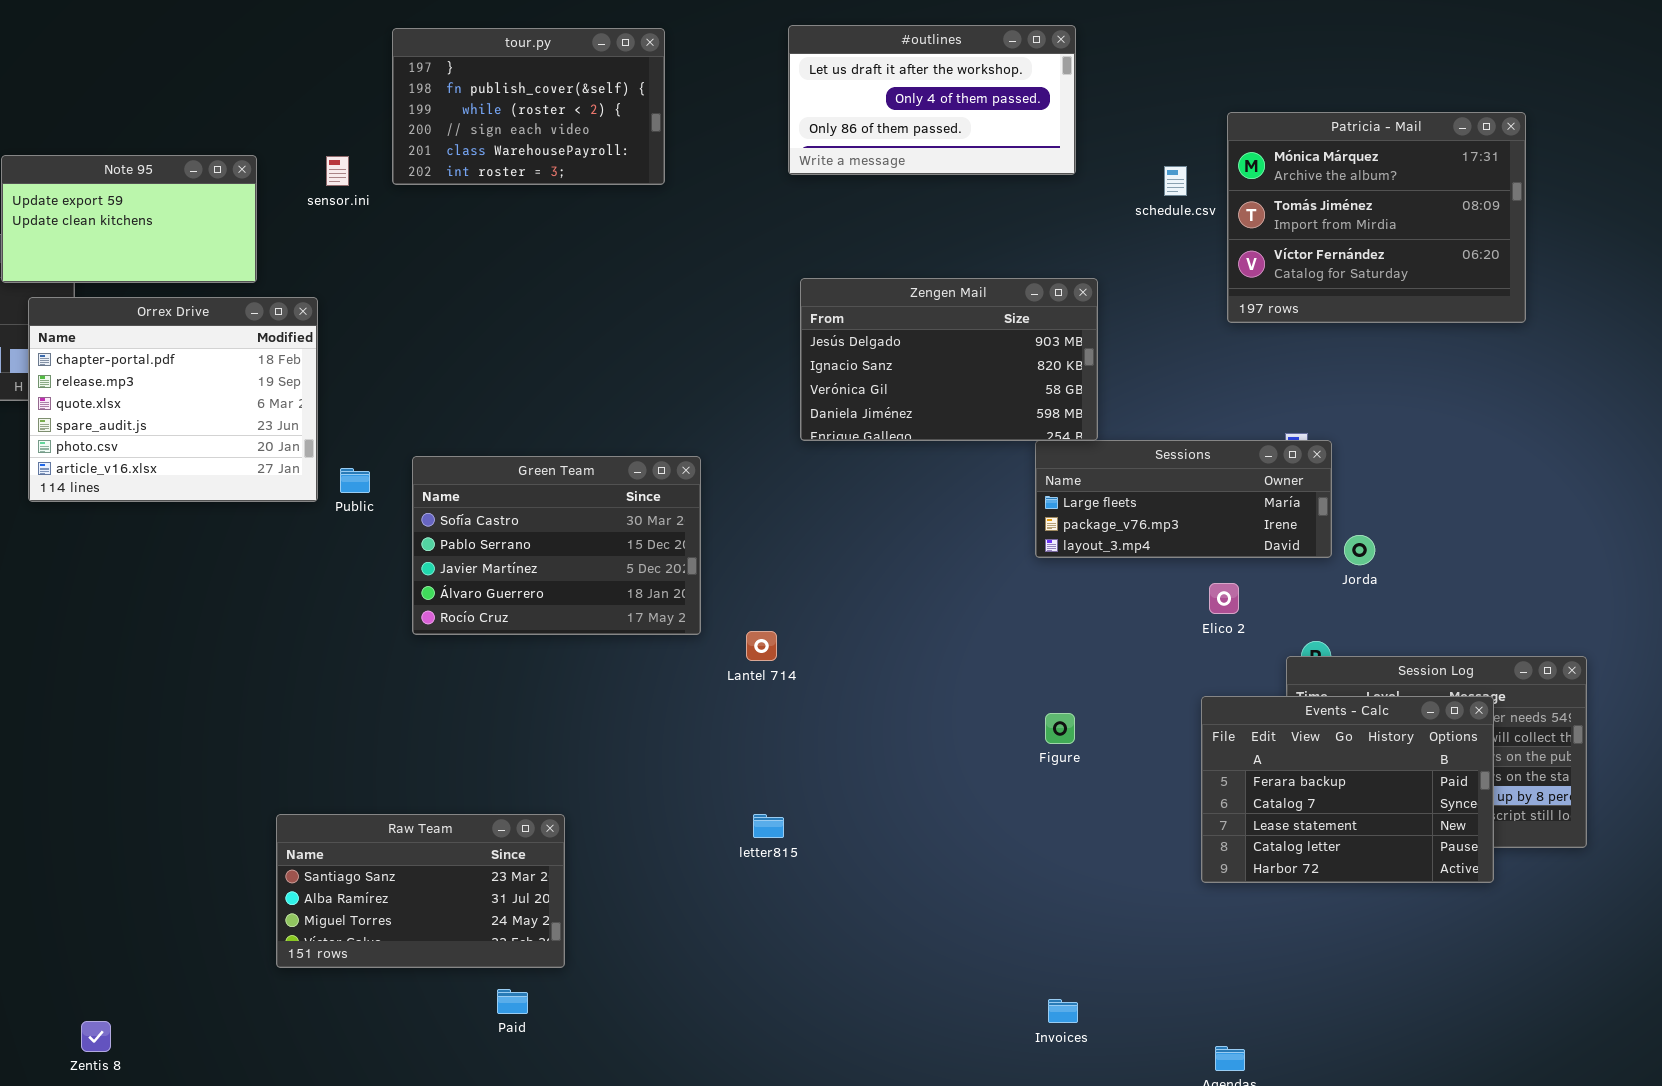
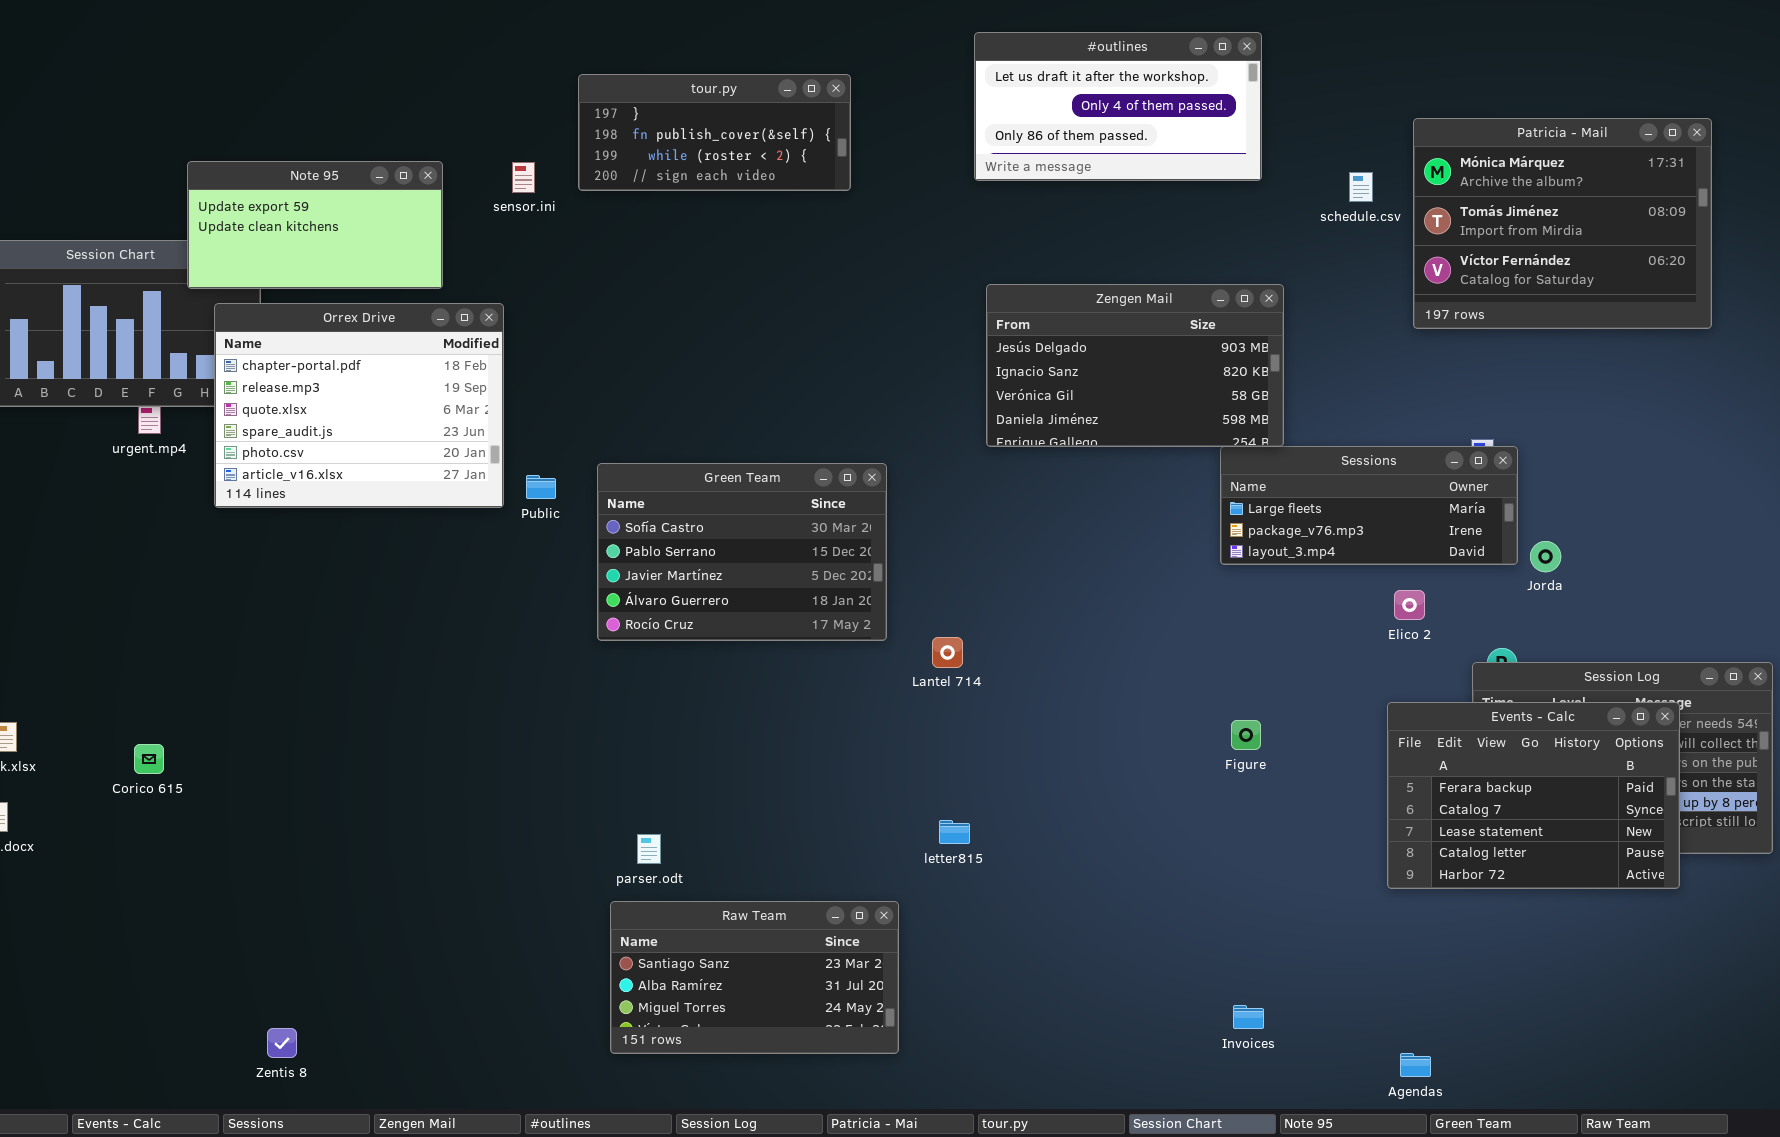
tour.py: [392,28,665,185] -> [578,74,851,191], resized
Raw Team: [276,814,565,968] -> [610,901,899,1054], moved

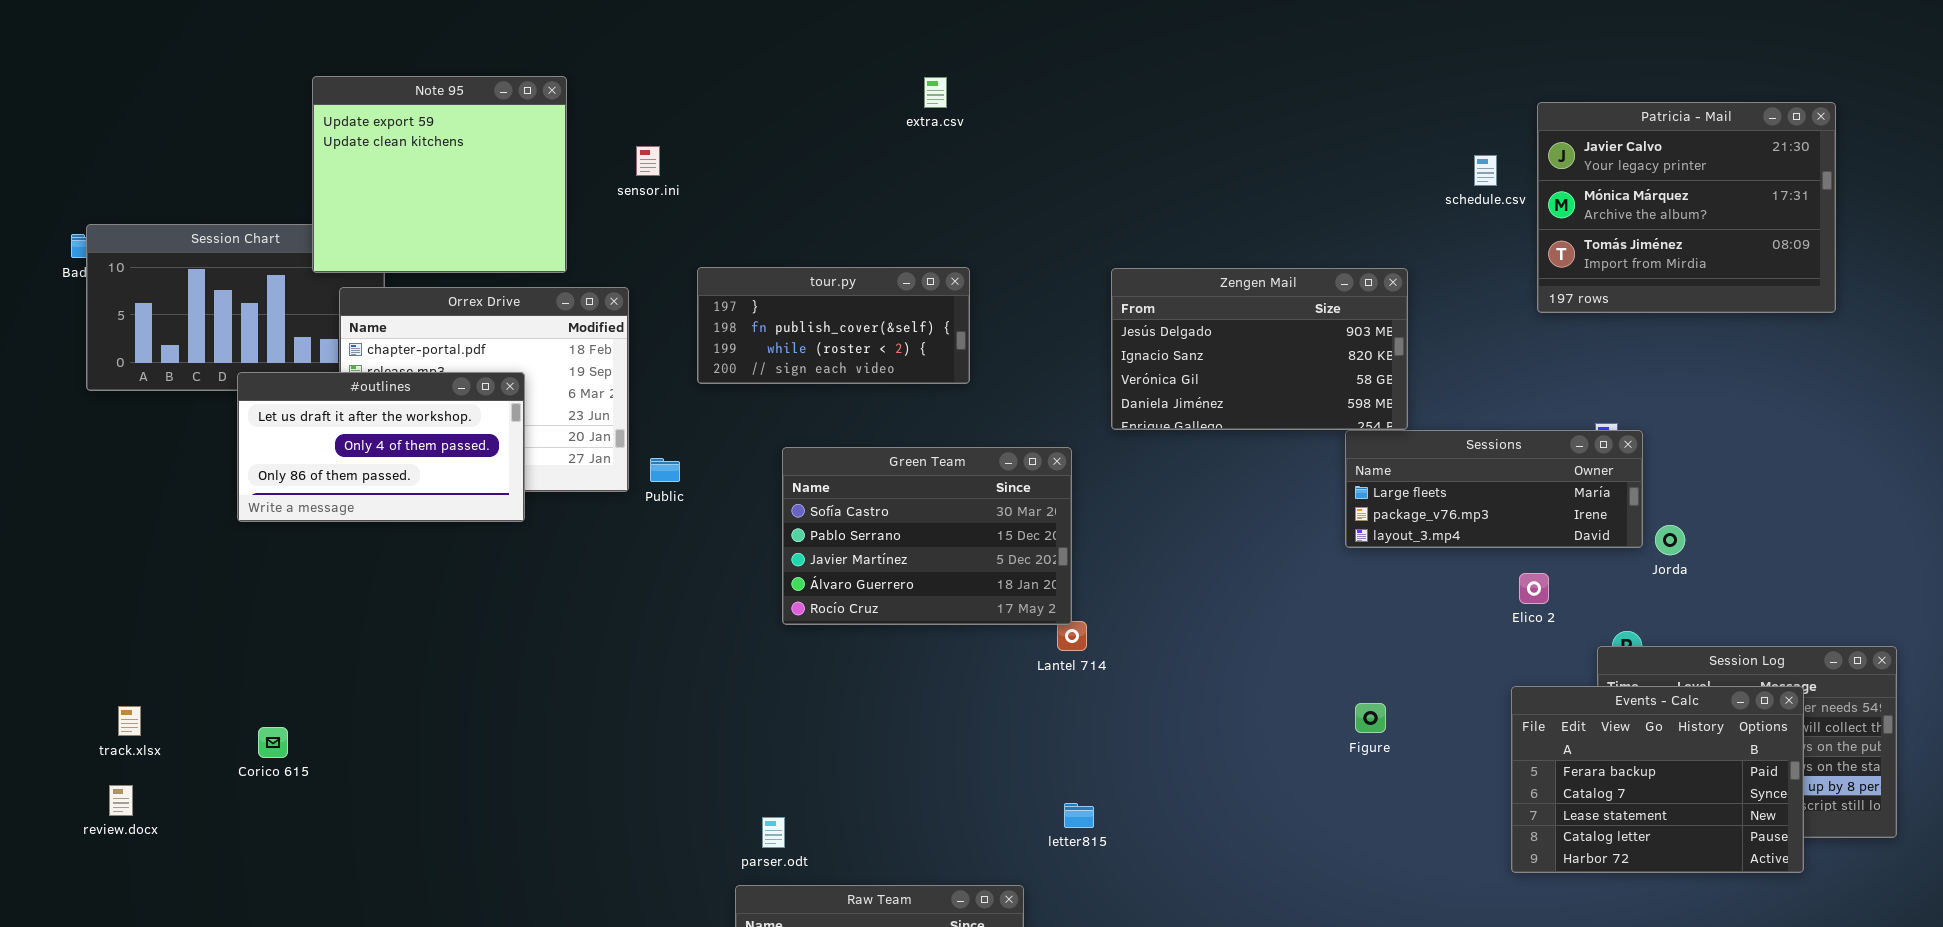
#outlines: [974,32,1262,181] -> [237,372,525,522], moved
tour.py: [578,74,851,191] -> [697,267,970,384], moved
Patricia - Mail: [1413,118,1712,329] -> [1537,102,1836,313], scrolled up 1 row
Note 95: [187,161,443,289] -> [312,76,567,273], resized
Green Team: [597,463,887,641] -> [782,447,1072,625], moved

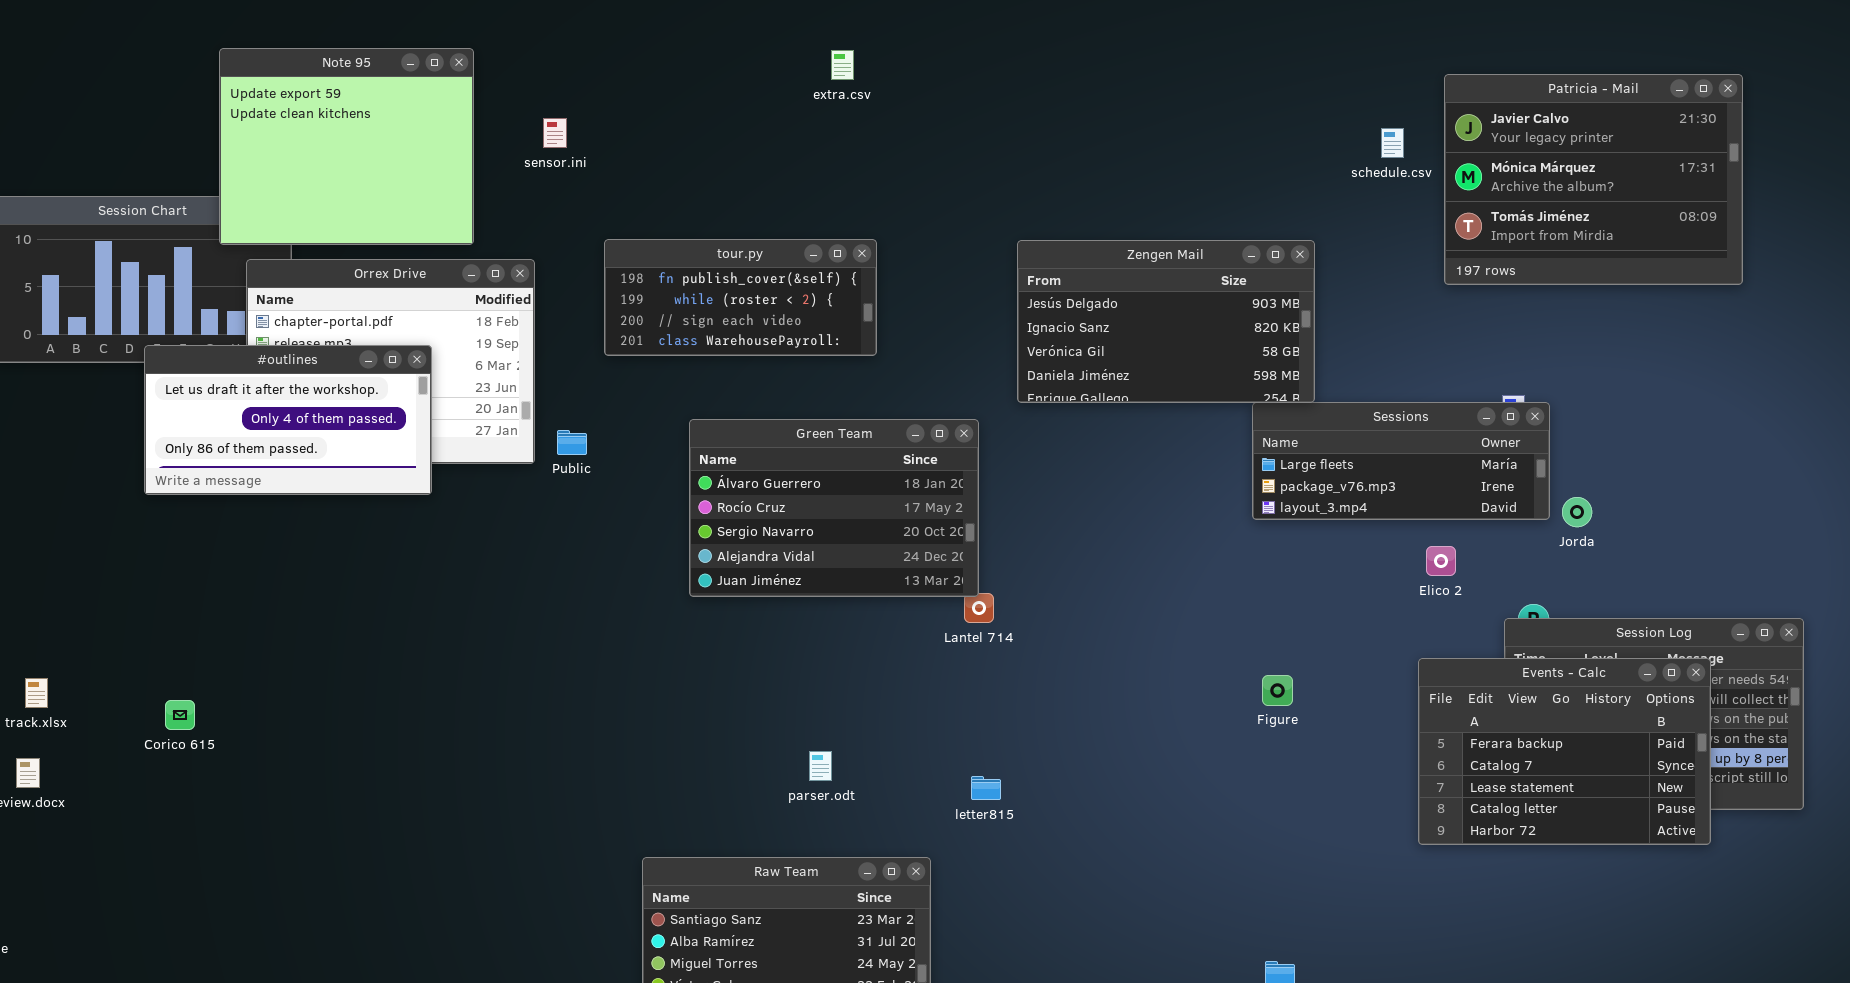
tour.py: [697,267,970,384] -> [604,239,877,356], scrolled down 1 row
Green Team: [782,447,1072,625] -> [689,419,979,597], scrolled down 3 rows
parser.odt: [762,817,785,848] -> [809,751,832,781], moved

